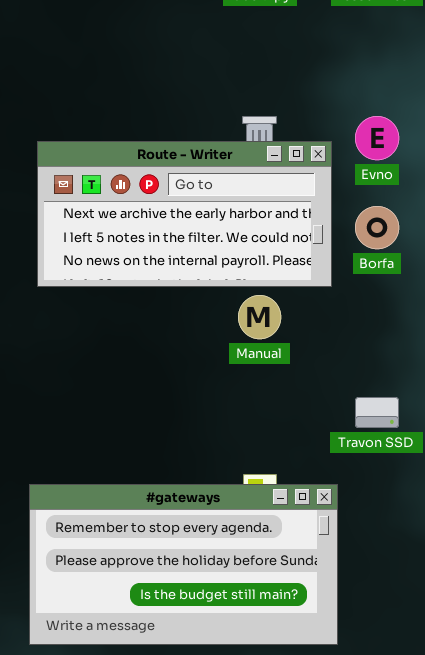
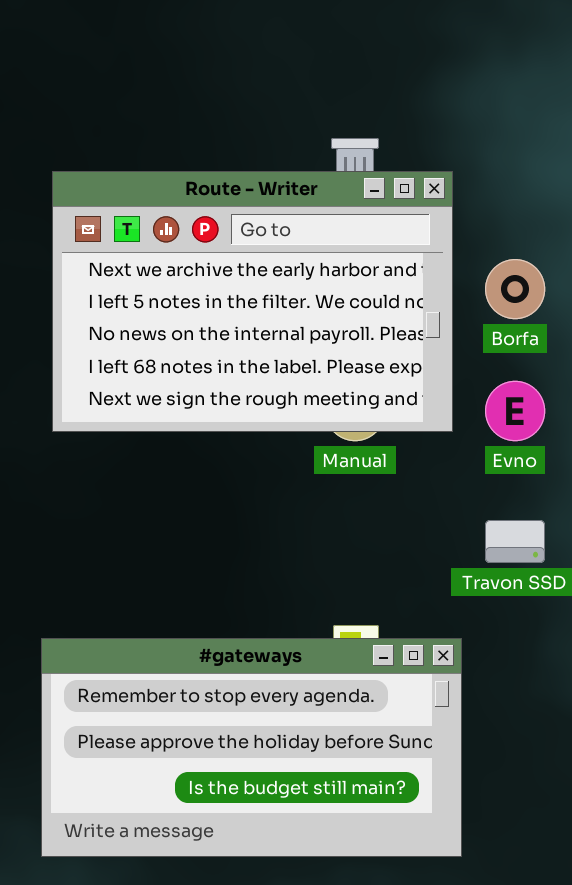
Evno: [355,116,399,160] -> [485,381,545,441], moved
Route - Writer: [37,141,332,287] -> [52,171,453,432], resized

